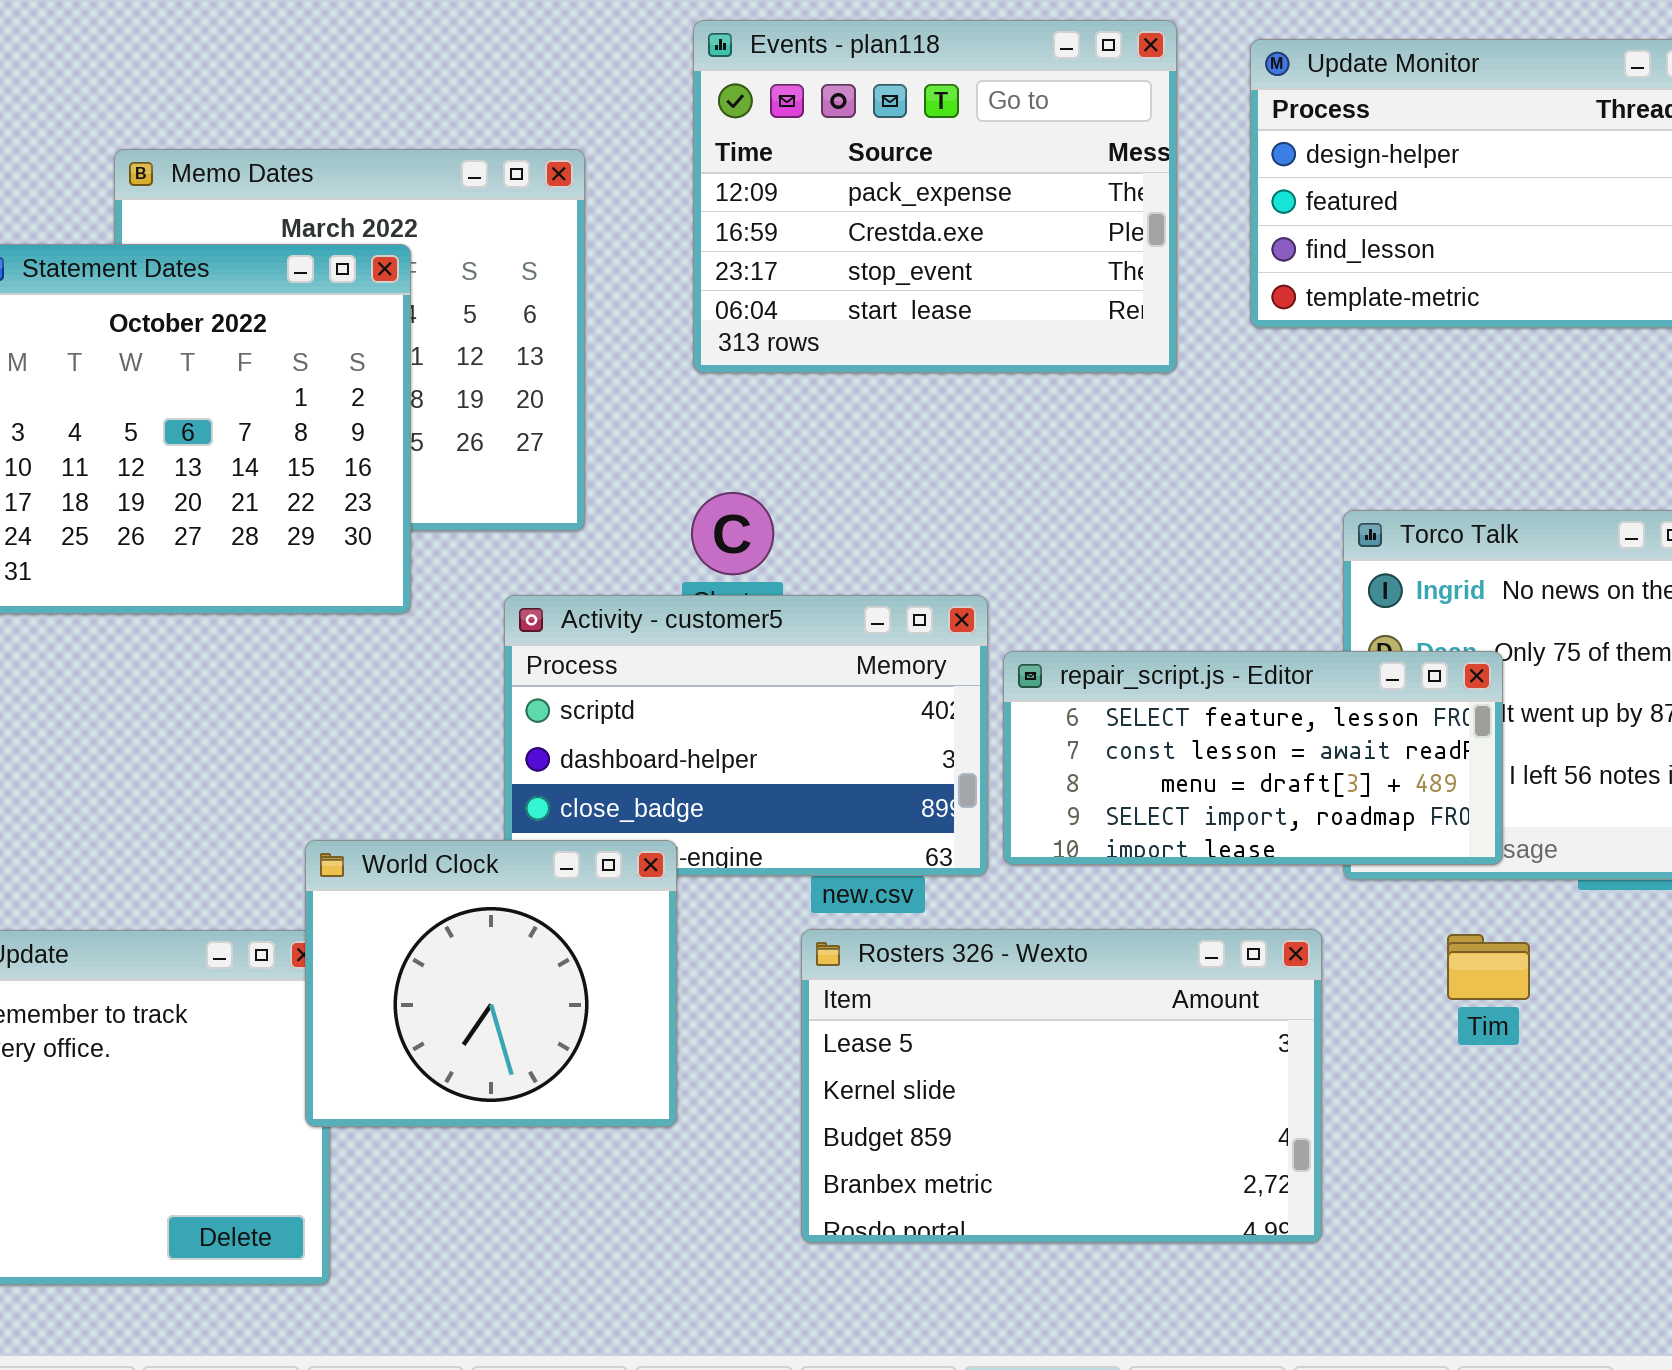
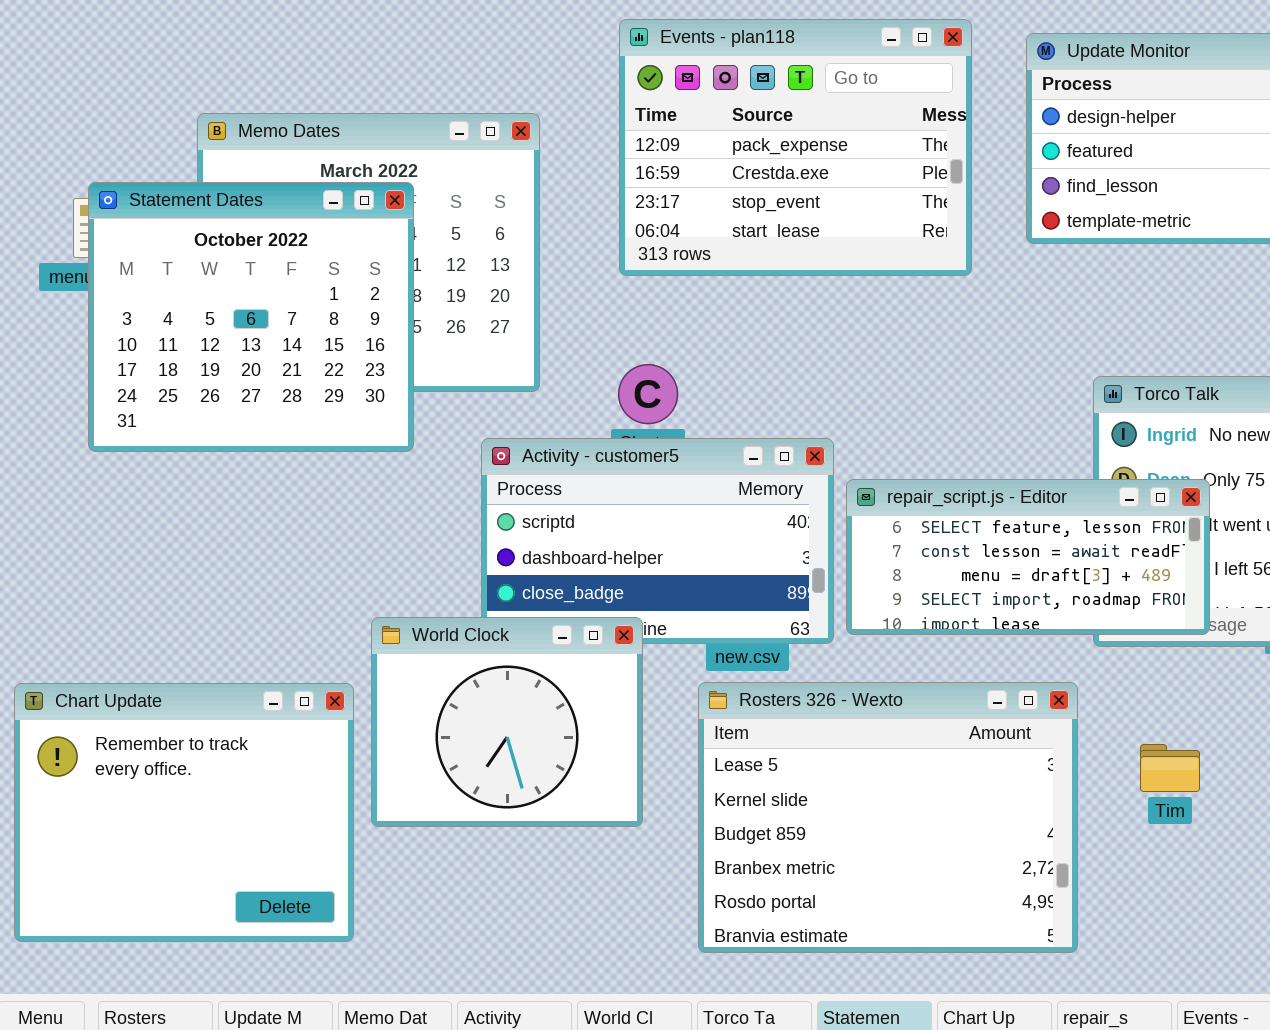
World Clock: [305,840,677,1127] -> [371,617,643,827], moved
Rosters 326 - Wexto: [801,929,1322,1243] -> [698,682,1078,953], resized
Tim: [1447,934,1530,1000] -> [1140,744,1200,792], moved

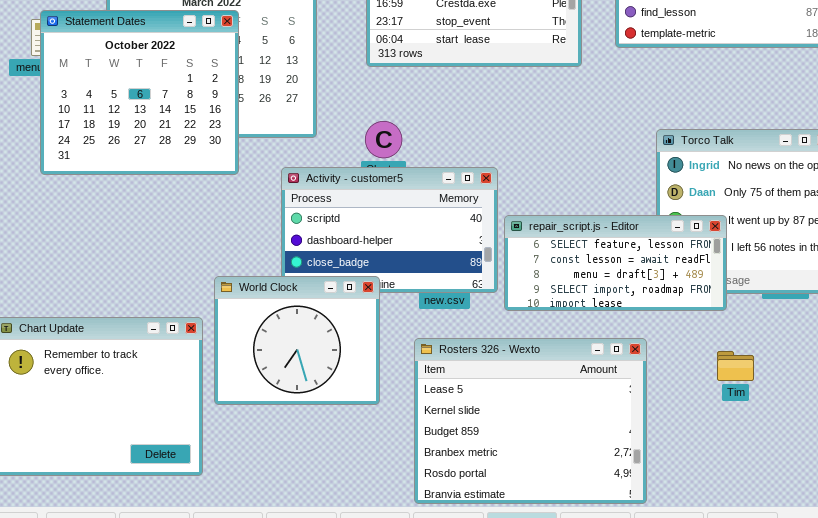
repair_script.js - Editor: [846,479,1210,635] -> [504,215,727,311], moved
Rosters 326 - Wexto: [698,682,1078,953] -> [414,338,647,504], moved
Tim: [1140,744,1200,792] -> [717,351,754,381], moved

